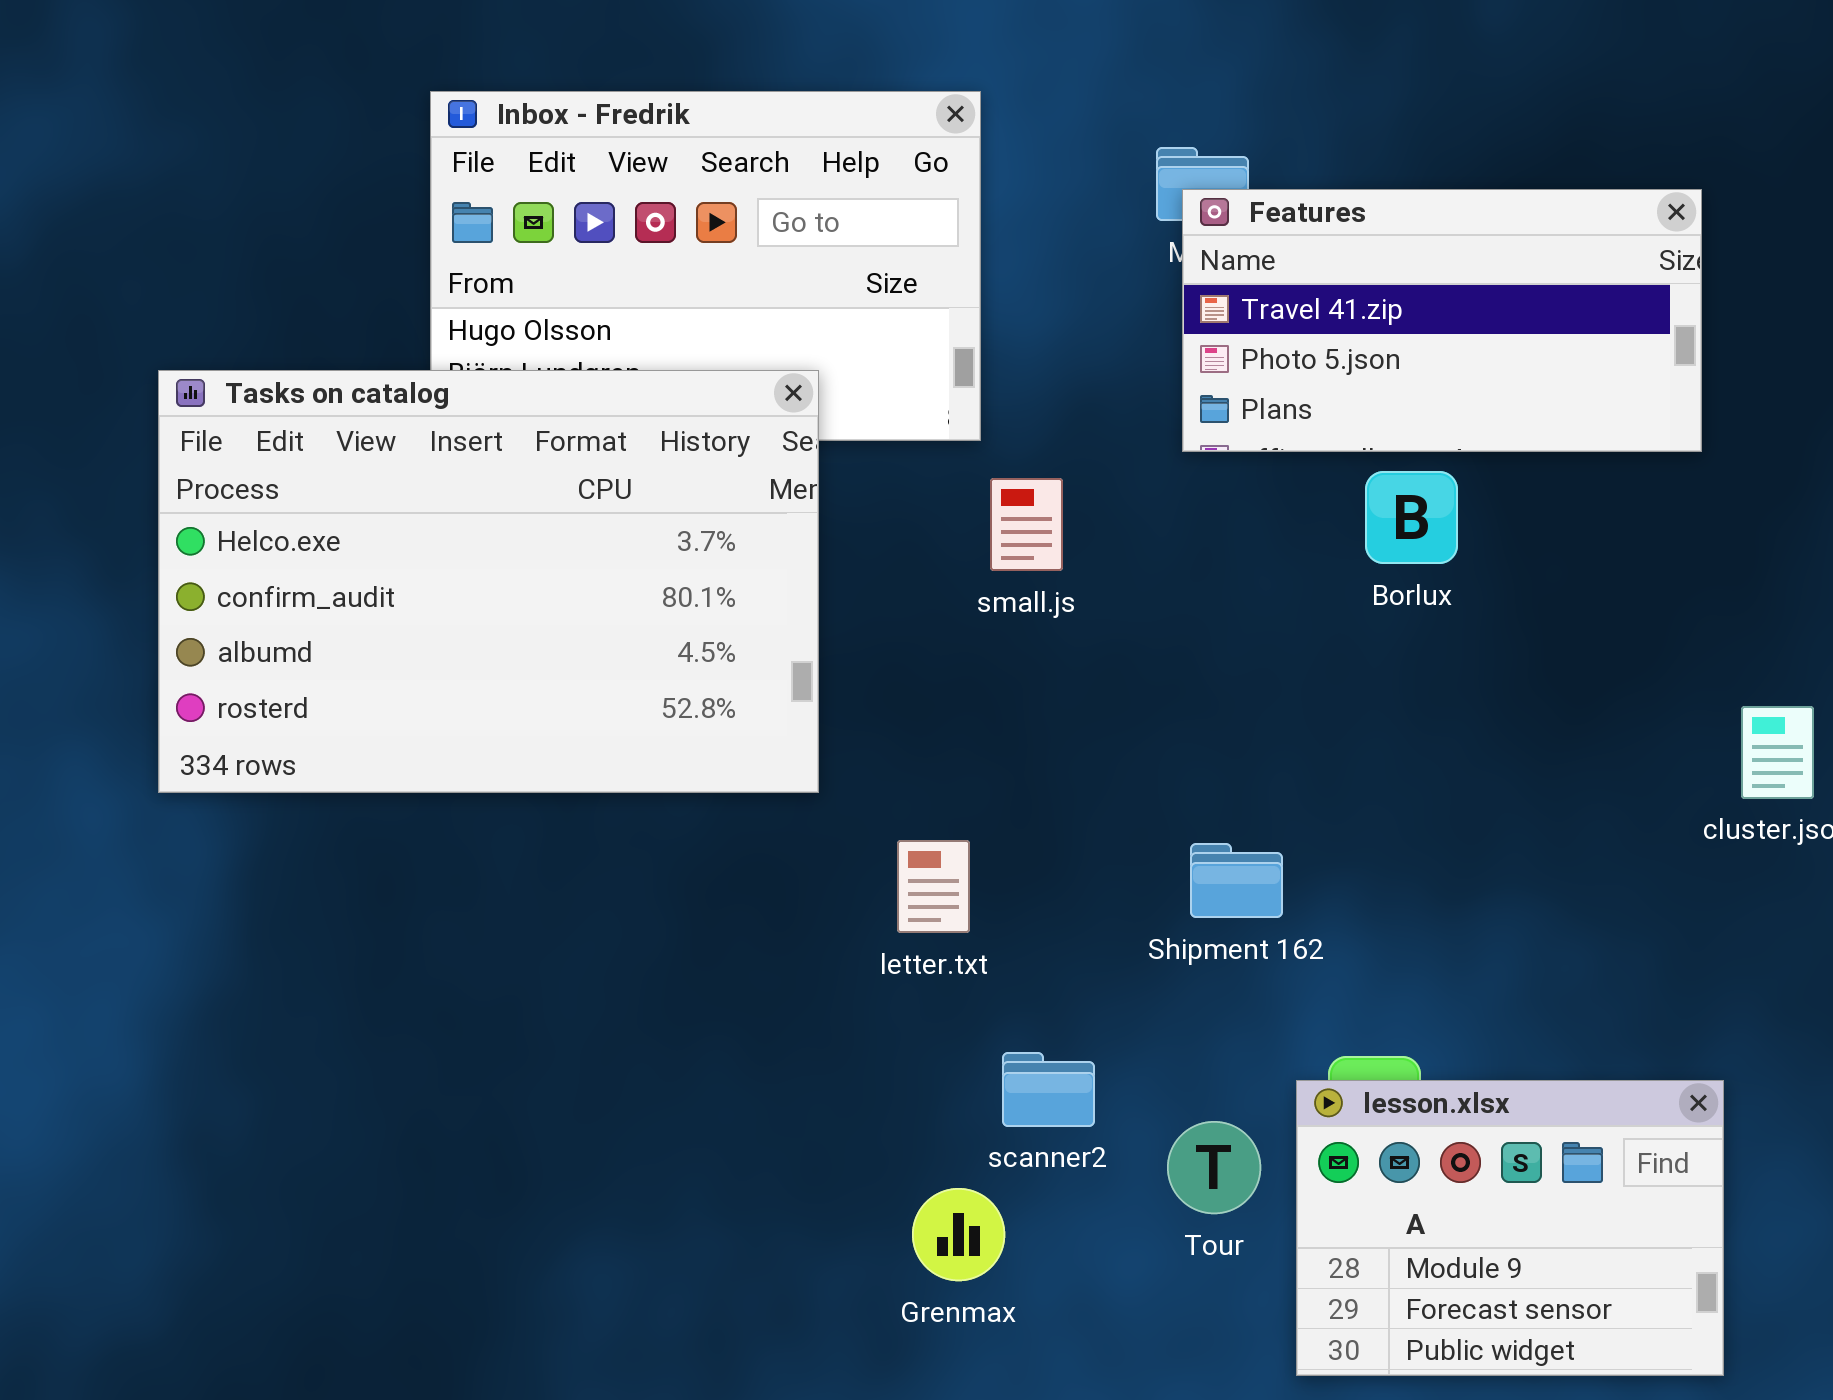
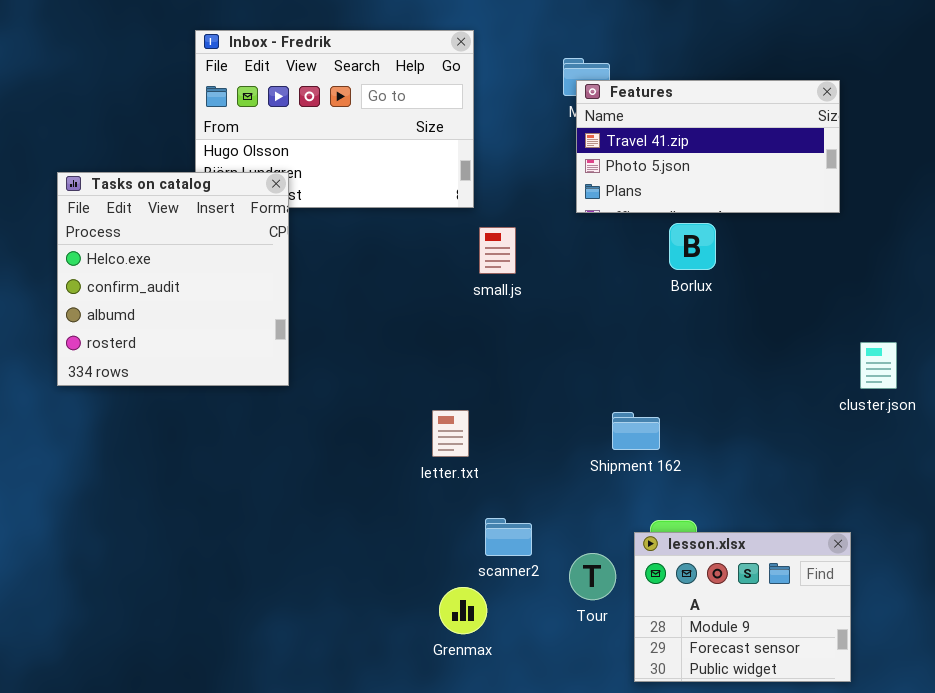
Tasks on catalog: [158,370,819,793] -> [57,172,289,386], resized
Shipment 162: [1190,843,1283,918] -> [612,412,660,450], moved

